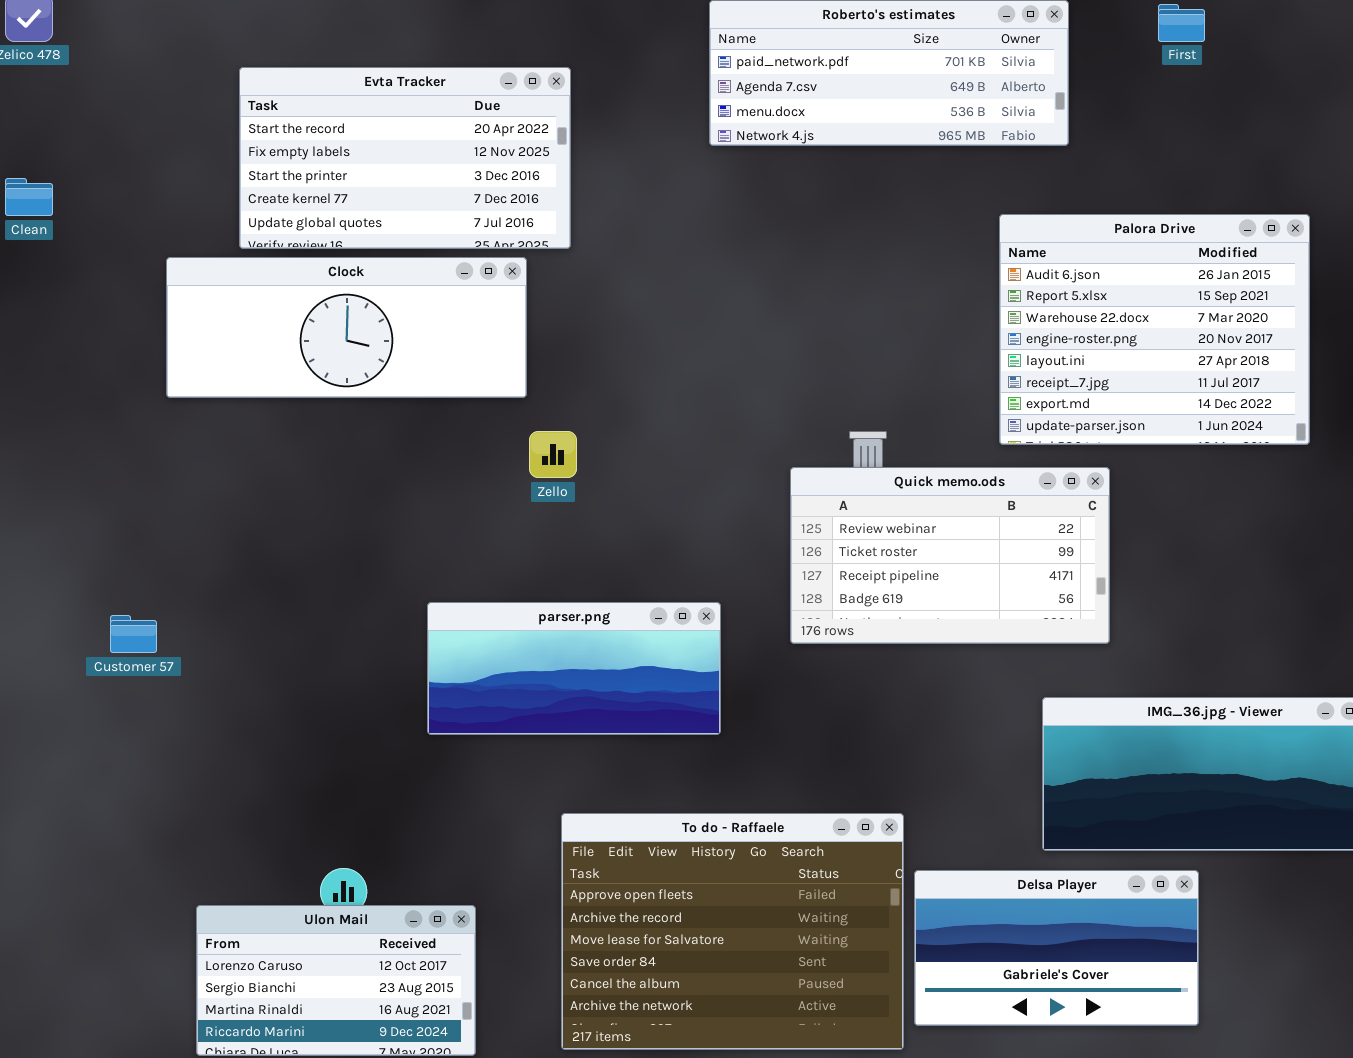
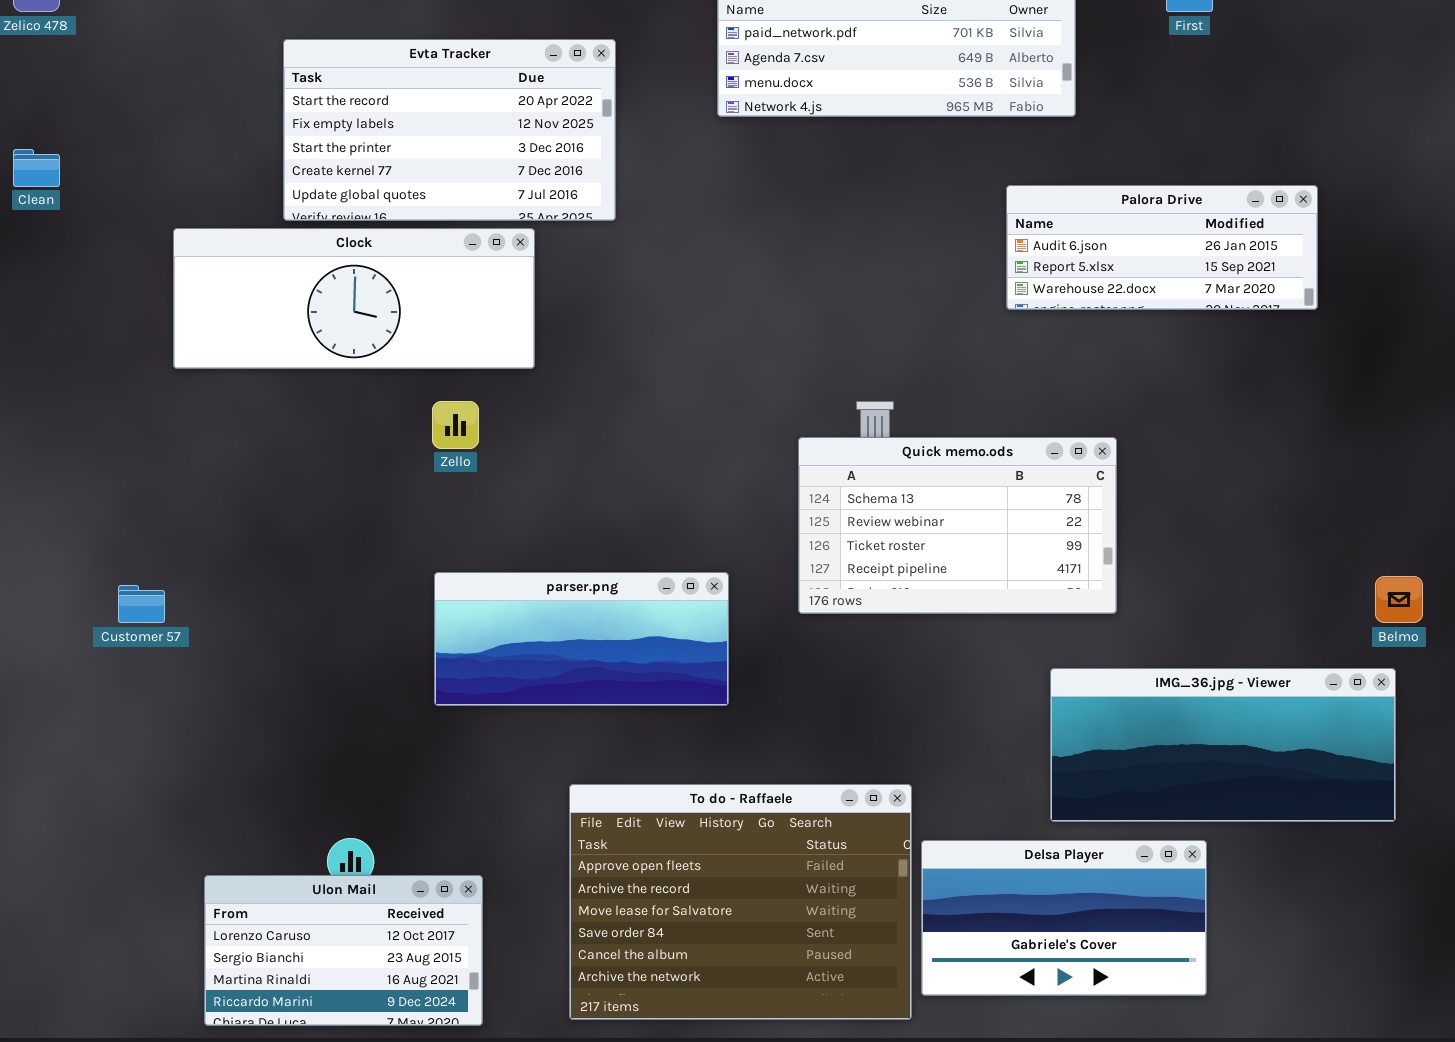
Evta Tracker: [239,67,571,249] -> [283,39,616,221], moved
Palora Drive: [999,214,1310,445] -> [1006,185,1318,310], resized
Zello: [529,431,577,478] -> [432,401,479,449], moved
Quick memo.ods: [790,467,1110,644] -> [798,437,1117,614], scrolled up 1 row

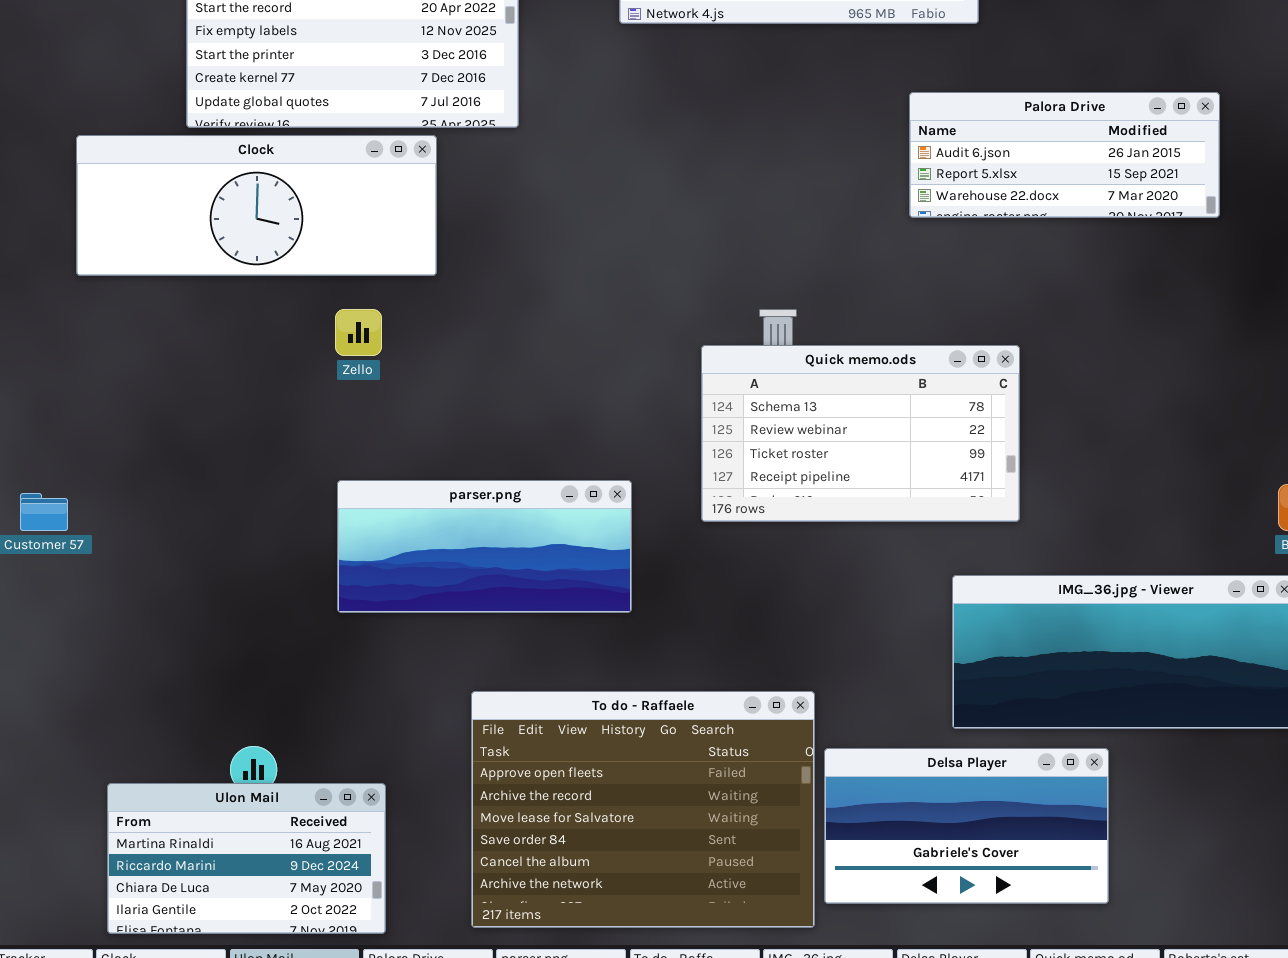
Ulon Mail: [204,875,483,1026] -> [107,783,386,934], scrolled down 2 rows

